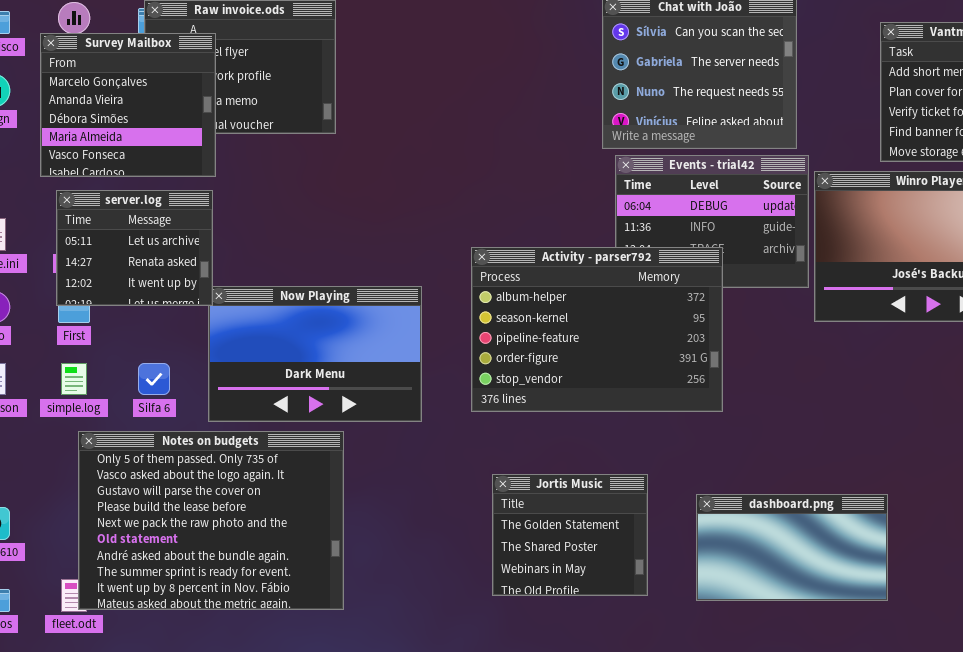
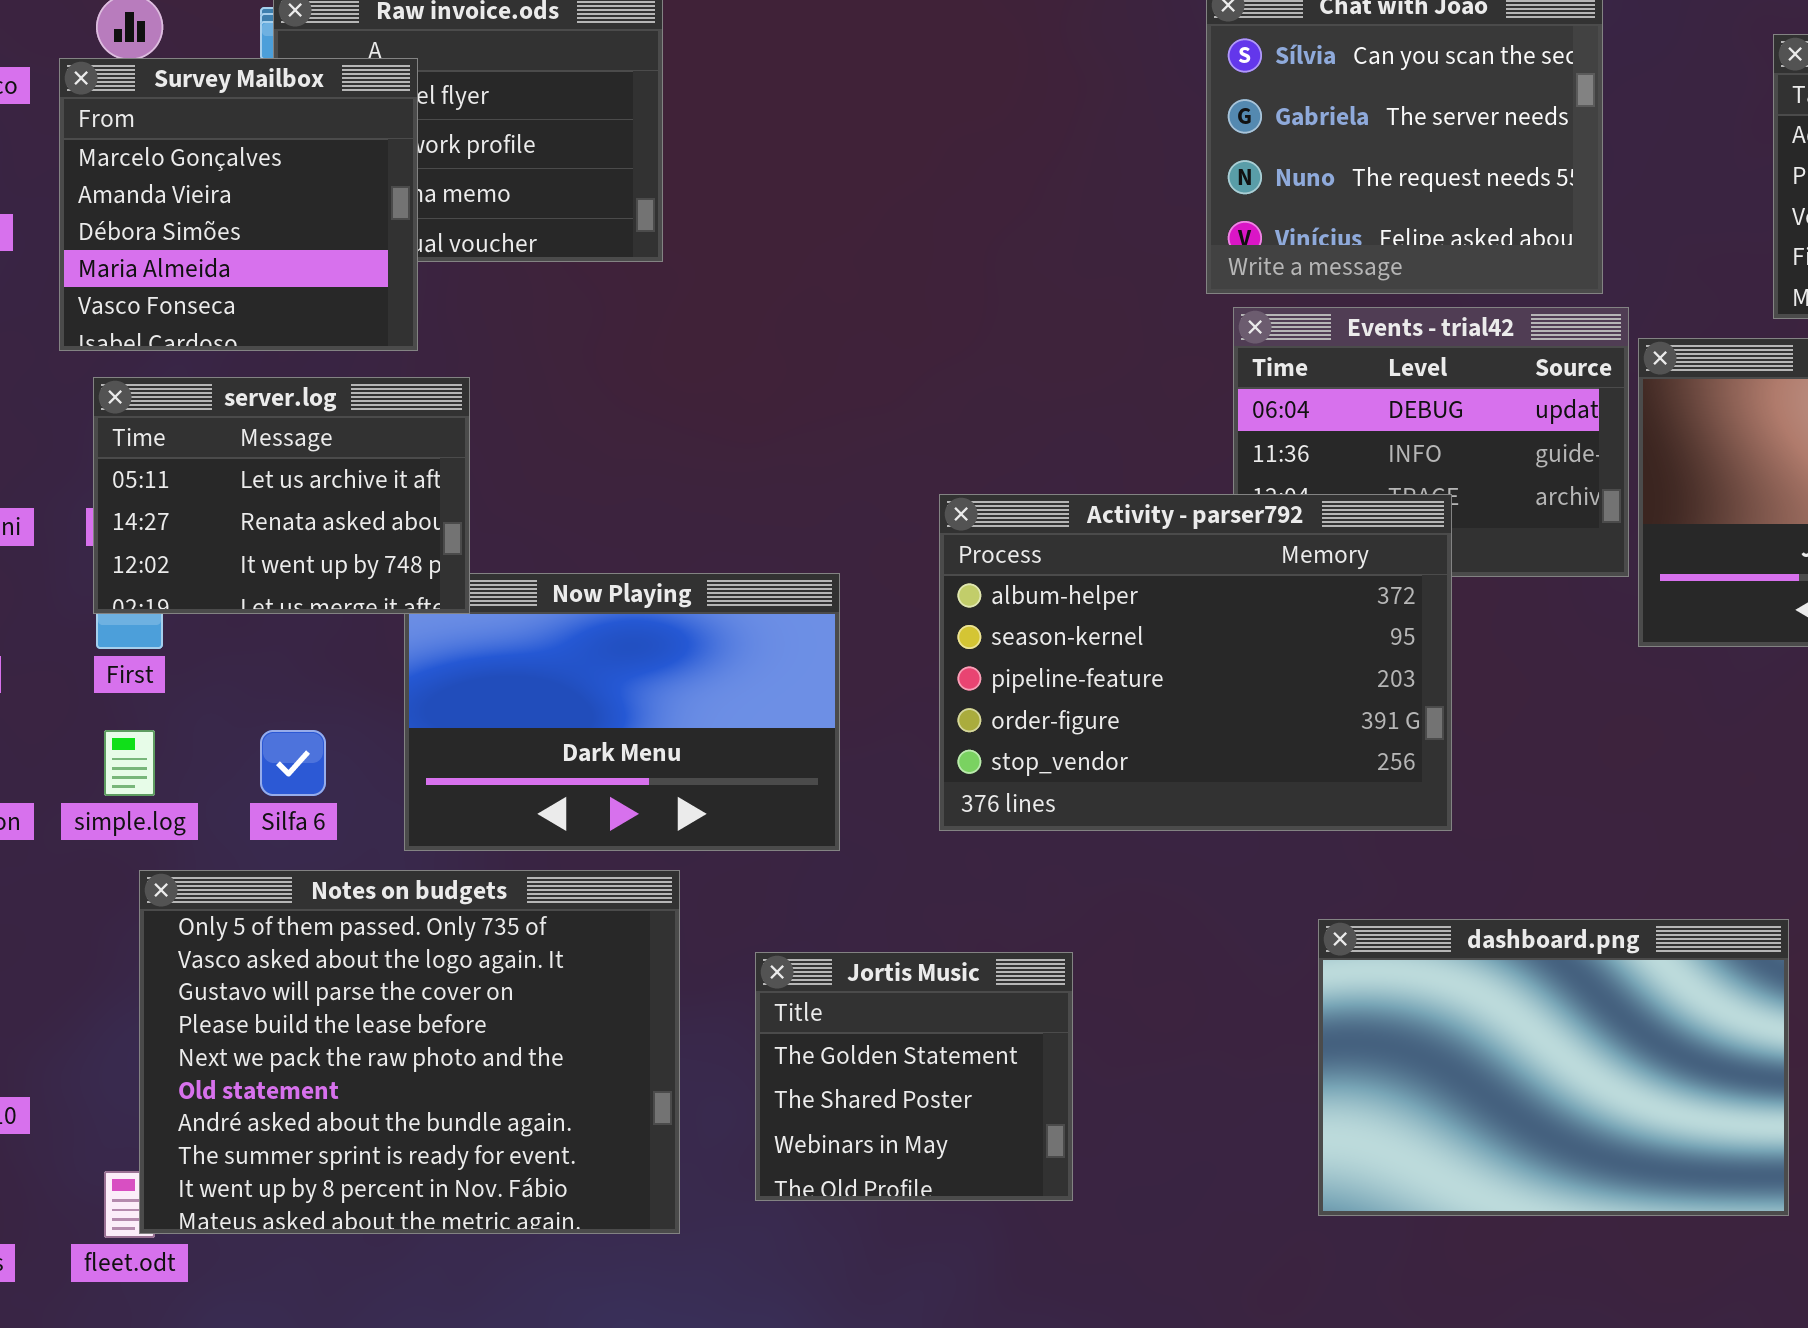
server.log: [56,190,213,306] -> [93,377,470,614], resized
Jortis Music: [492,474,648,596] -> [755,952,1073,1201], moved
dashboard.png: [696,494,888,601] -> [1318,919,1789,1216], resized

